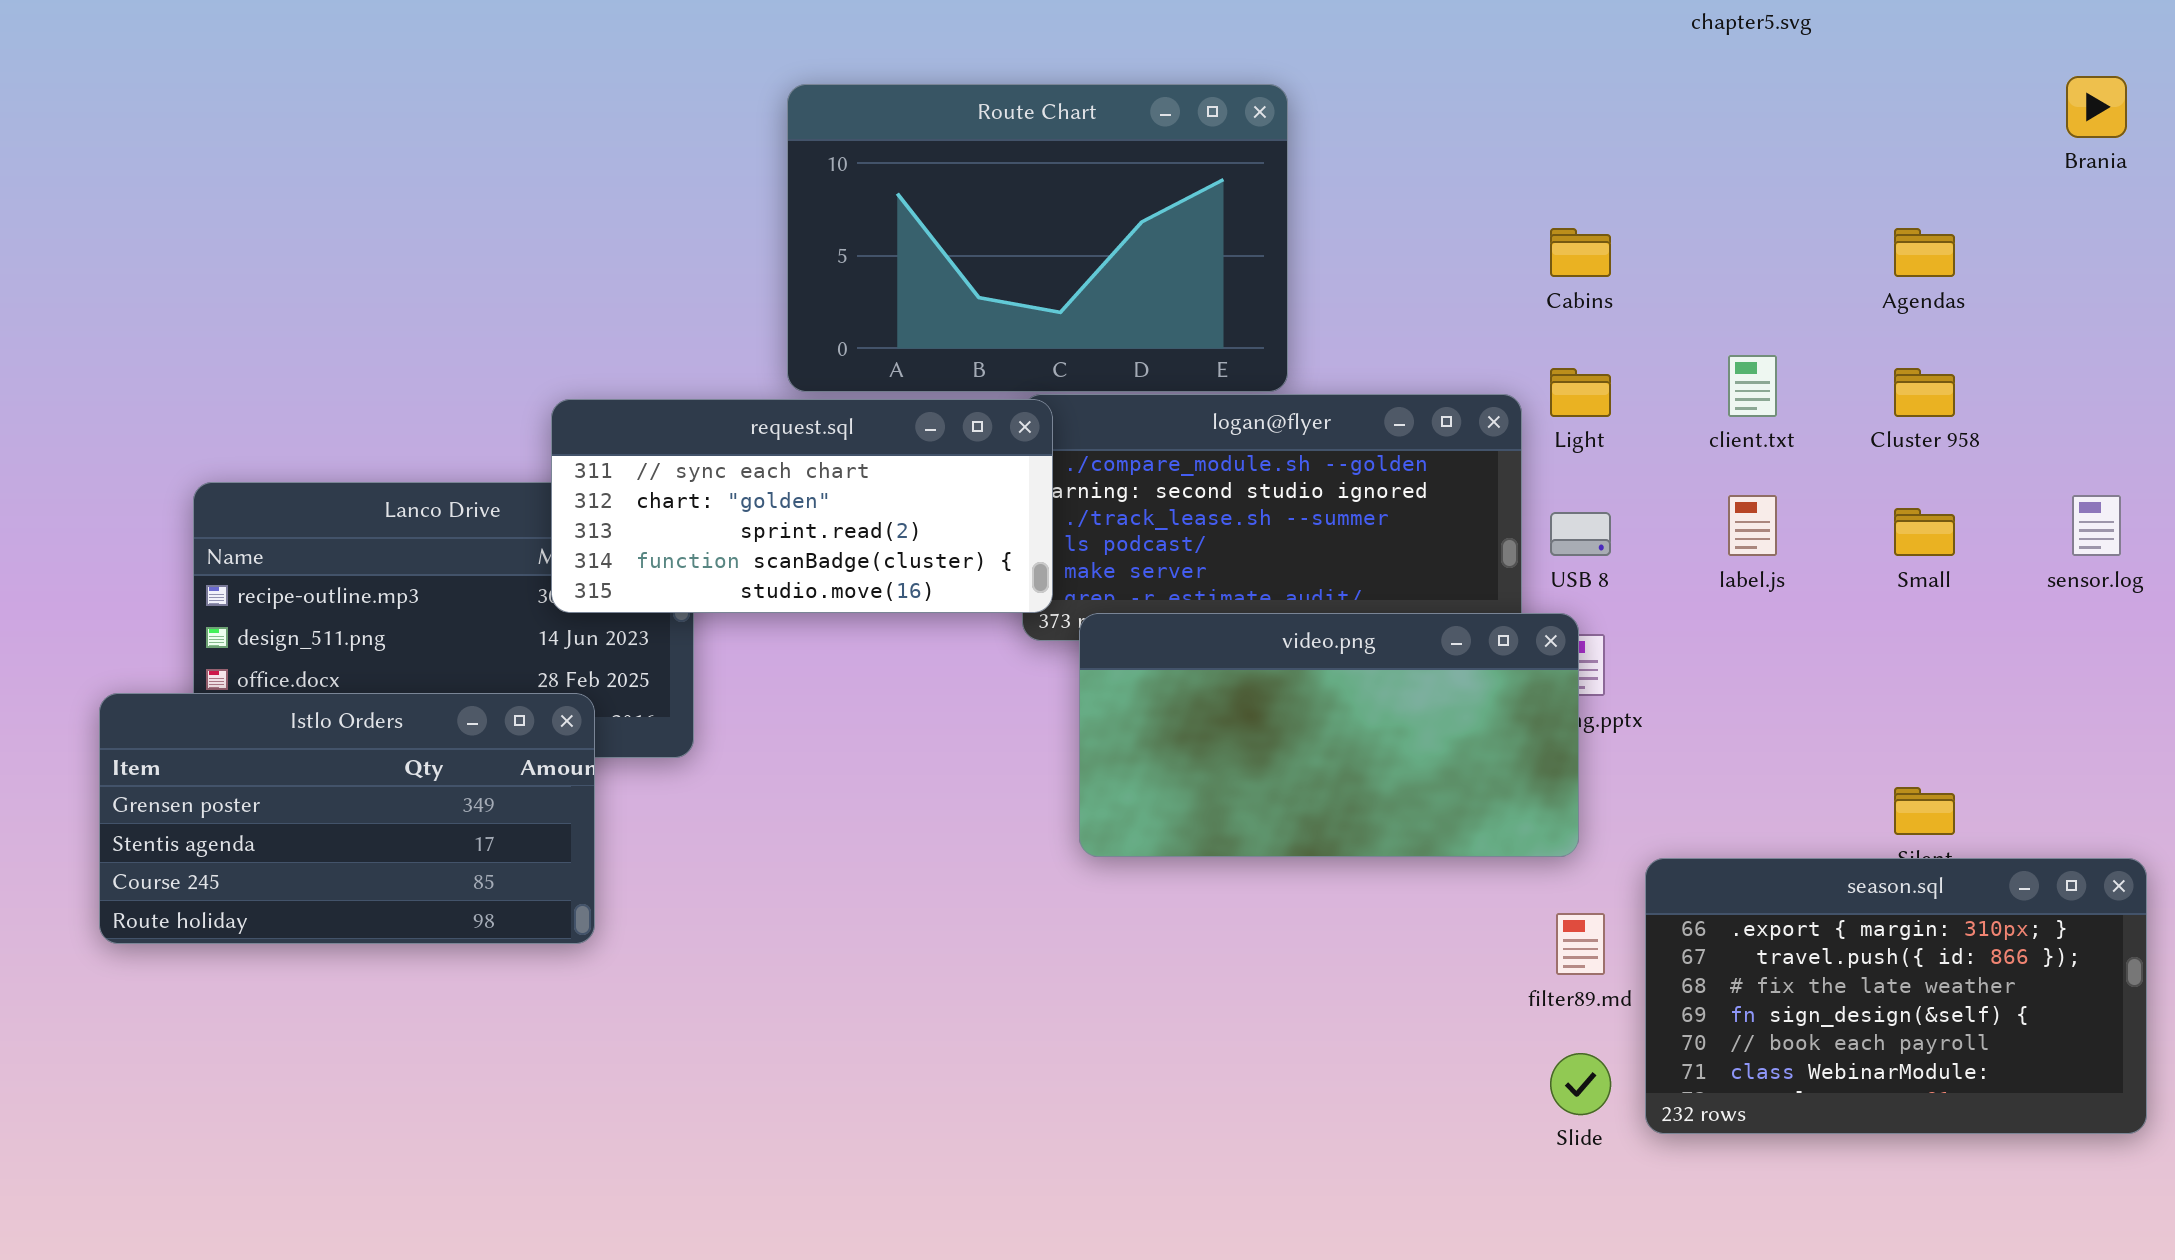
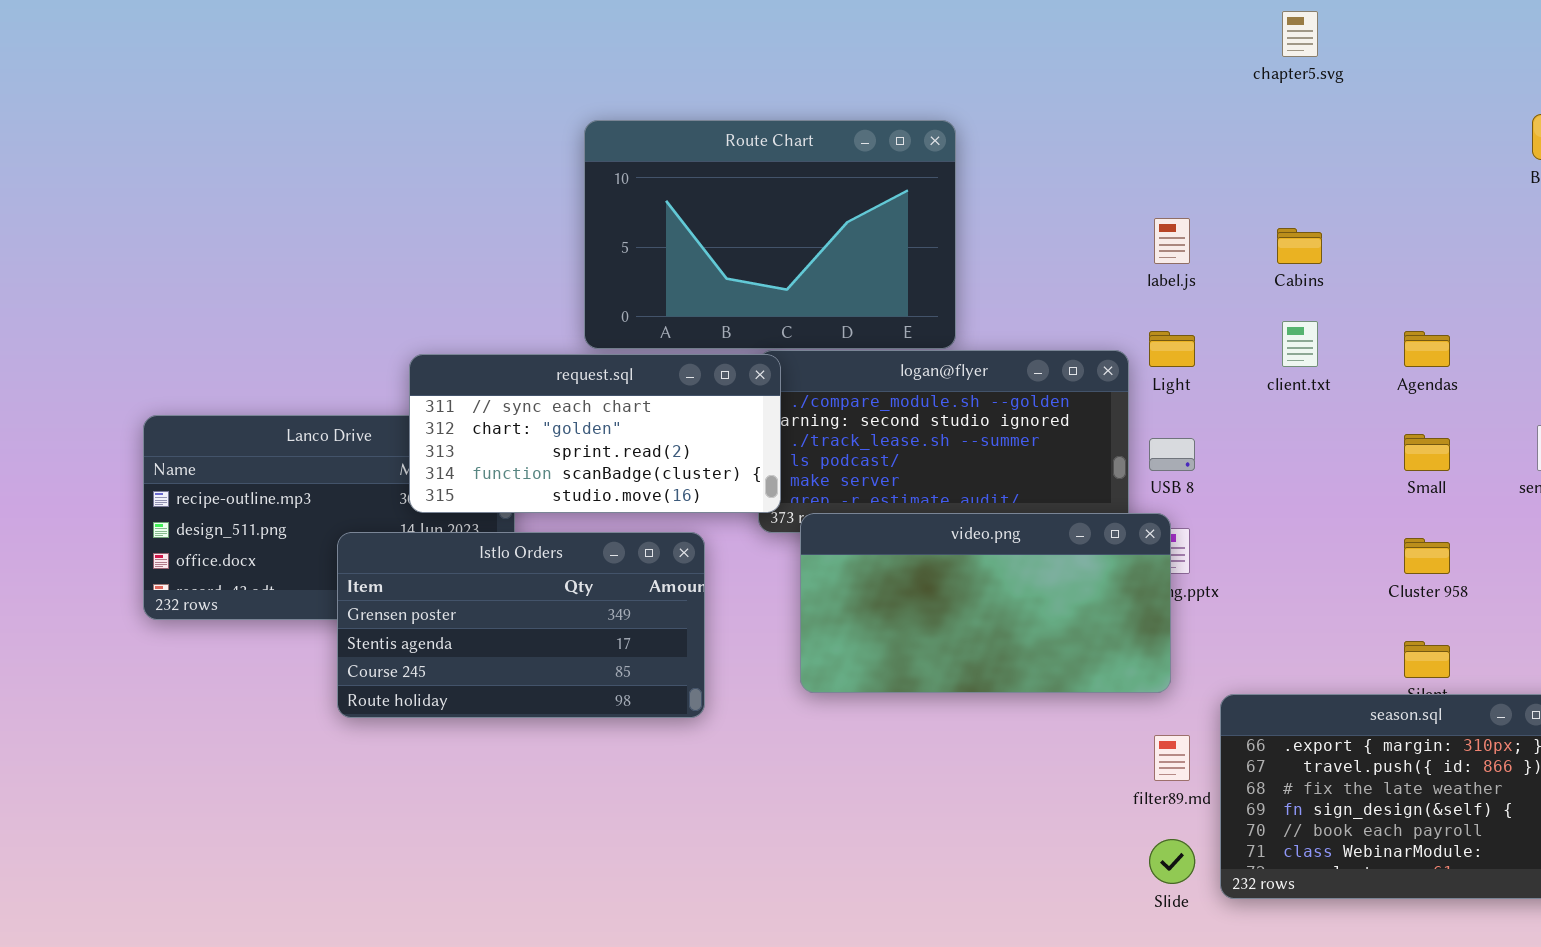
Cabins: [1550,228,1611,277] -> [1277,228,1322,264], moved
Agendas: [1894,228,1955,277] -> [1404,331,1450,367], moved
Cluster 958: [1894,368,1955,417] -> [1404,538,1450,574], moved
label.js: [1728,495,1777,556] -> [1154,218,1190,264], moved
Istlo Orders: [99,693,595,944] -> [337,532,705,718], moved

